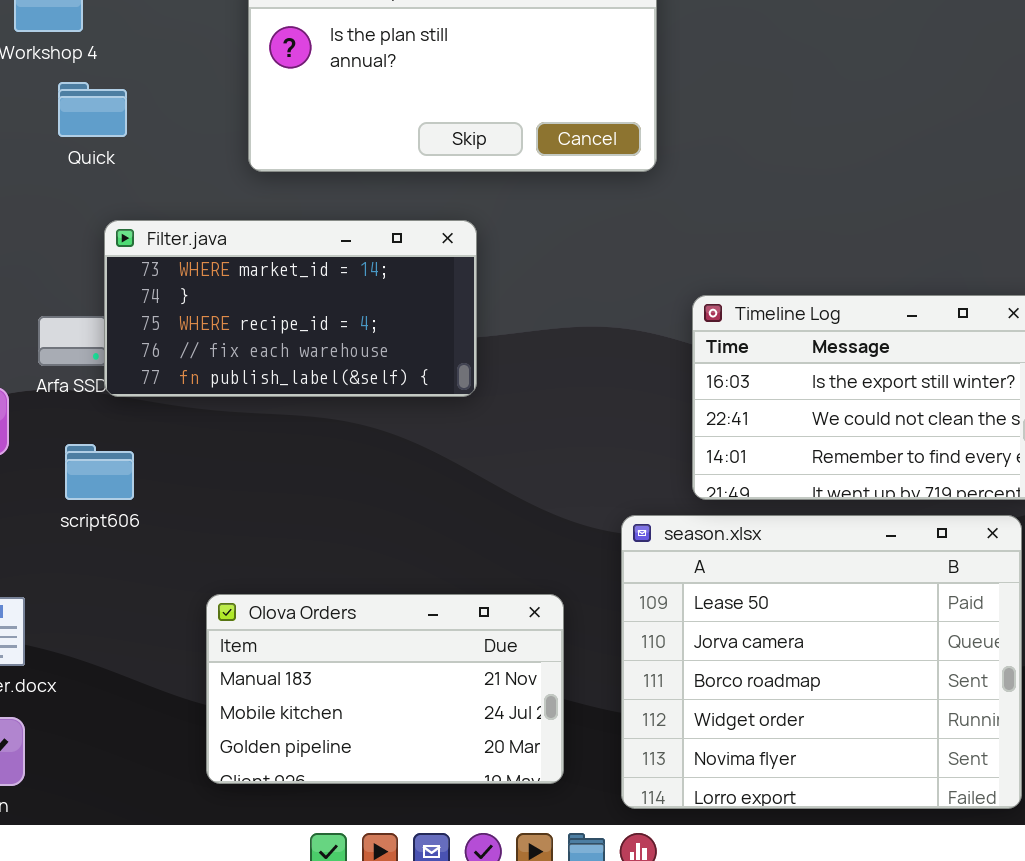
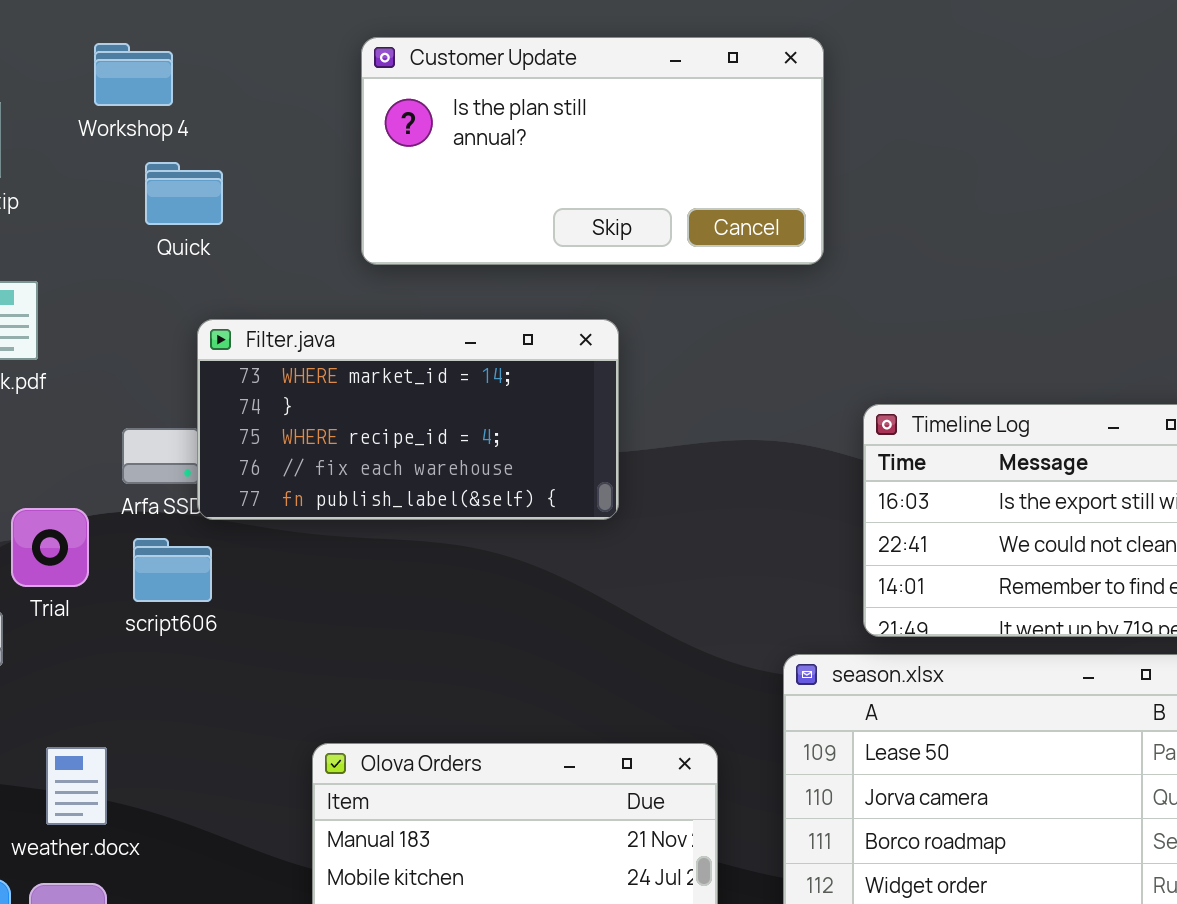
script606: [65,444,134,500] -> [133,538,212,602], moved

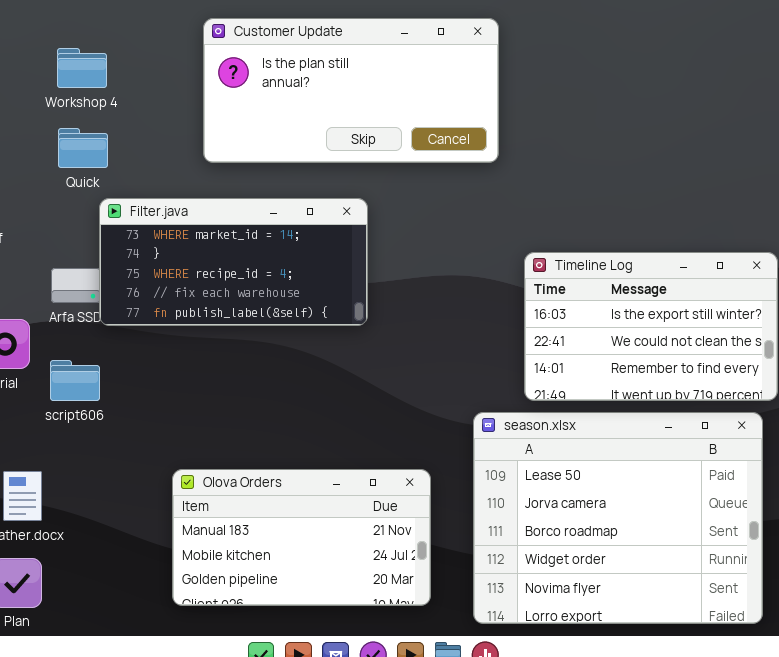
Workshop 4: [94,43,173,106] -> [57,48,107,88], moved
Quick: [145,162,223,225] -> [58,128,108,168], moved
script606: [133,538,212,602] -> [50,360,100,401], moved

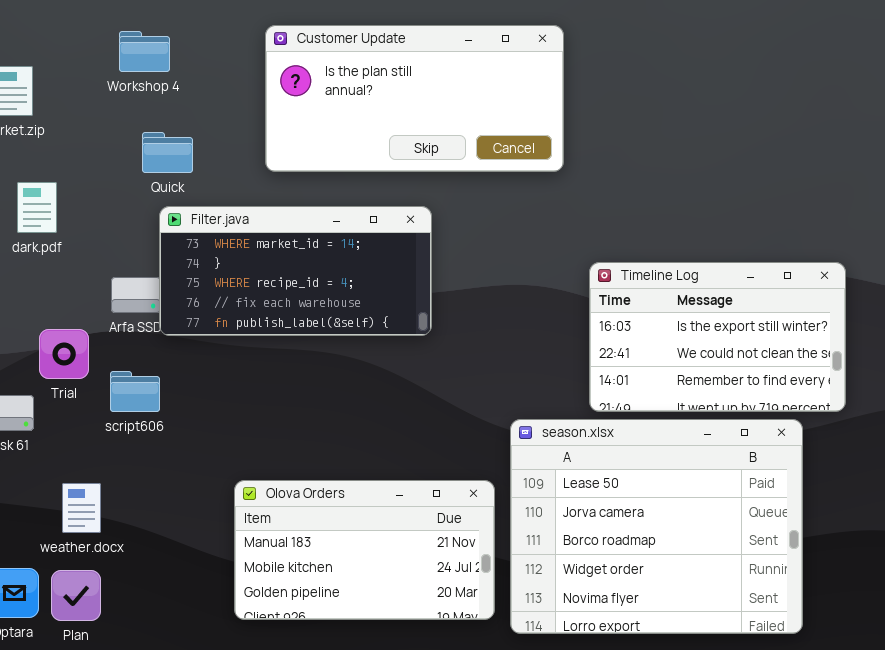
Workshop 4: [57,48,107,88] -> [119,31,170,72], moved
Quick: [58,128,108,168] -> [142,132,193,173], moved
season.xlsx: [473,412,763,624] -> [510,419,803,634], moved

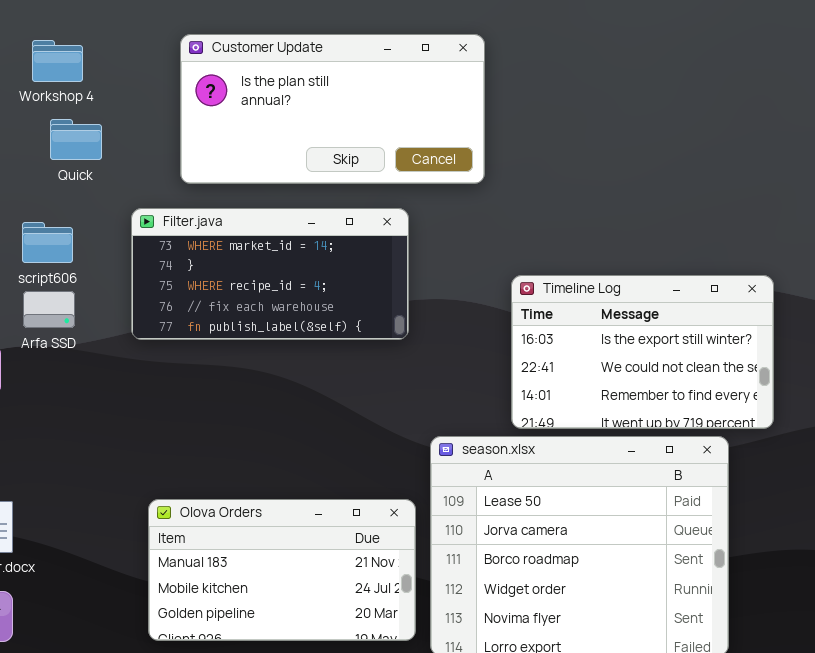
Quick: [142,132,193,173] -> [50,119,102,160], moved
Filter.java: [159,206,432,336] -> [131,208,409,340], moved
script606: [110,371,160,412] -> [22,222,73,263], moved

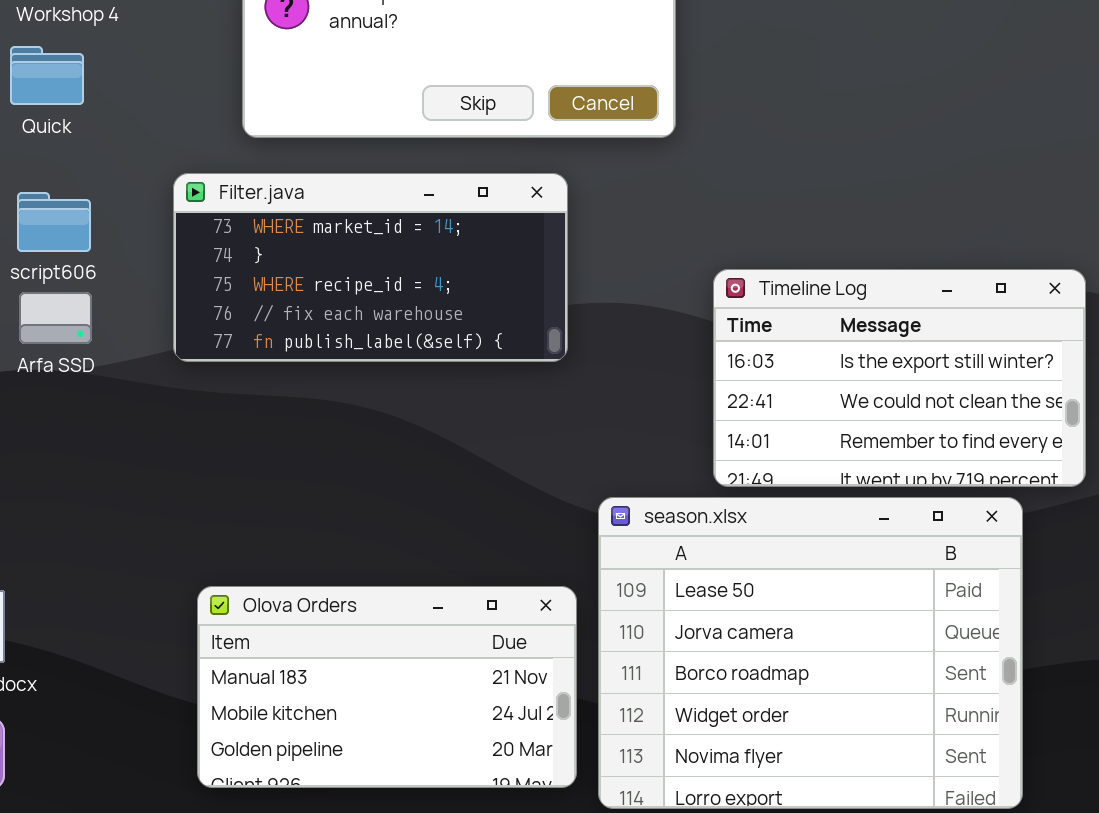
Quick: [50,119,102,160] -> [10,46,84,105], moved

